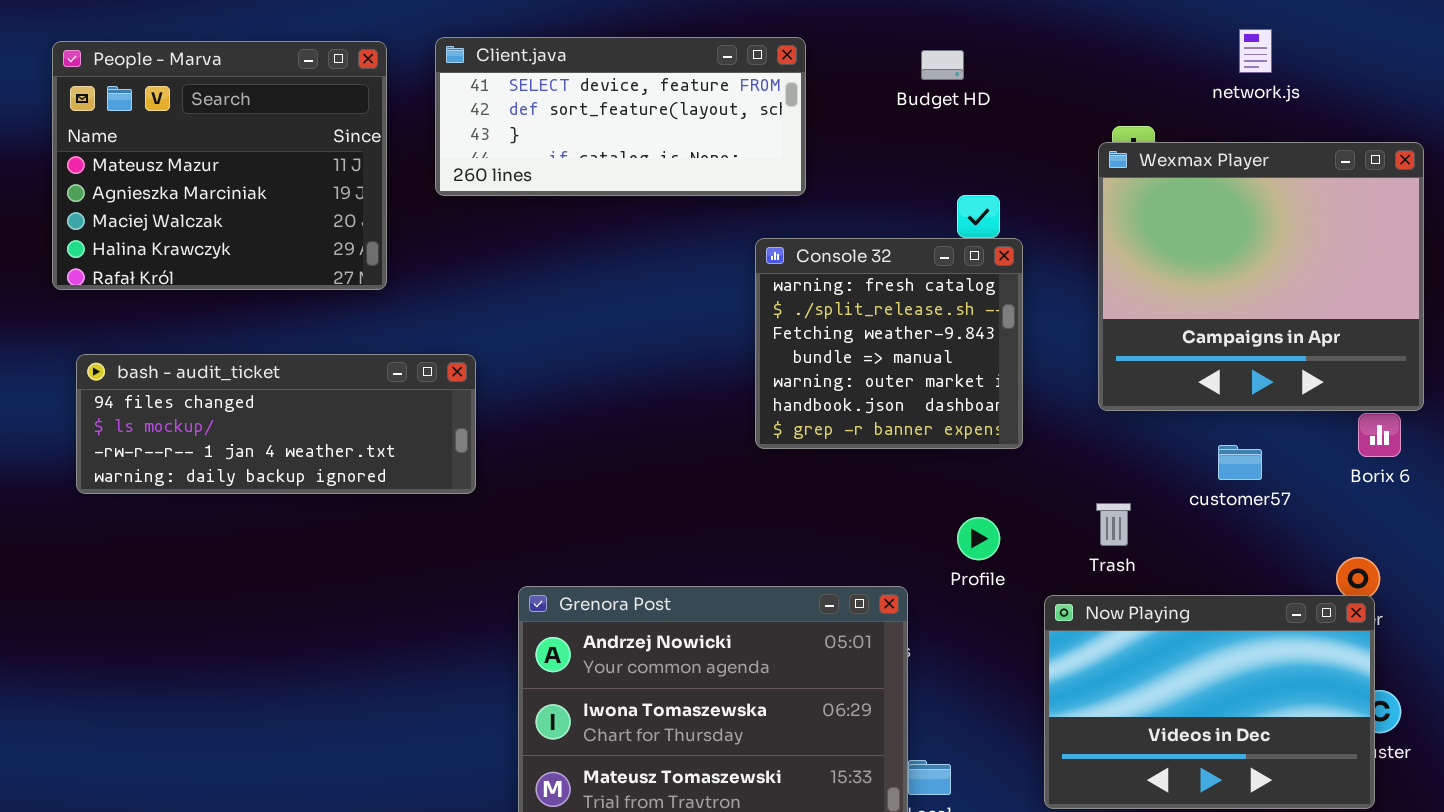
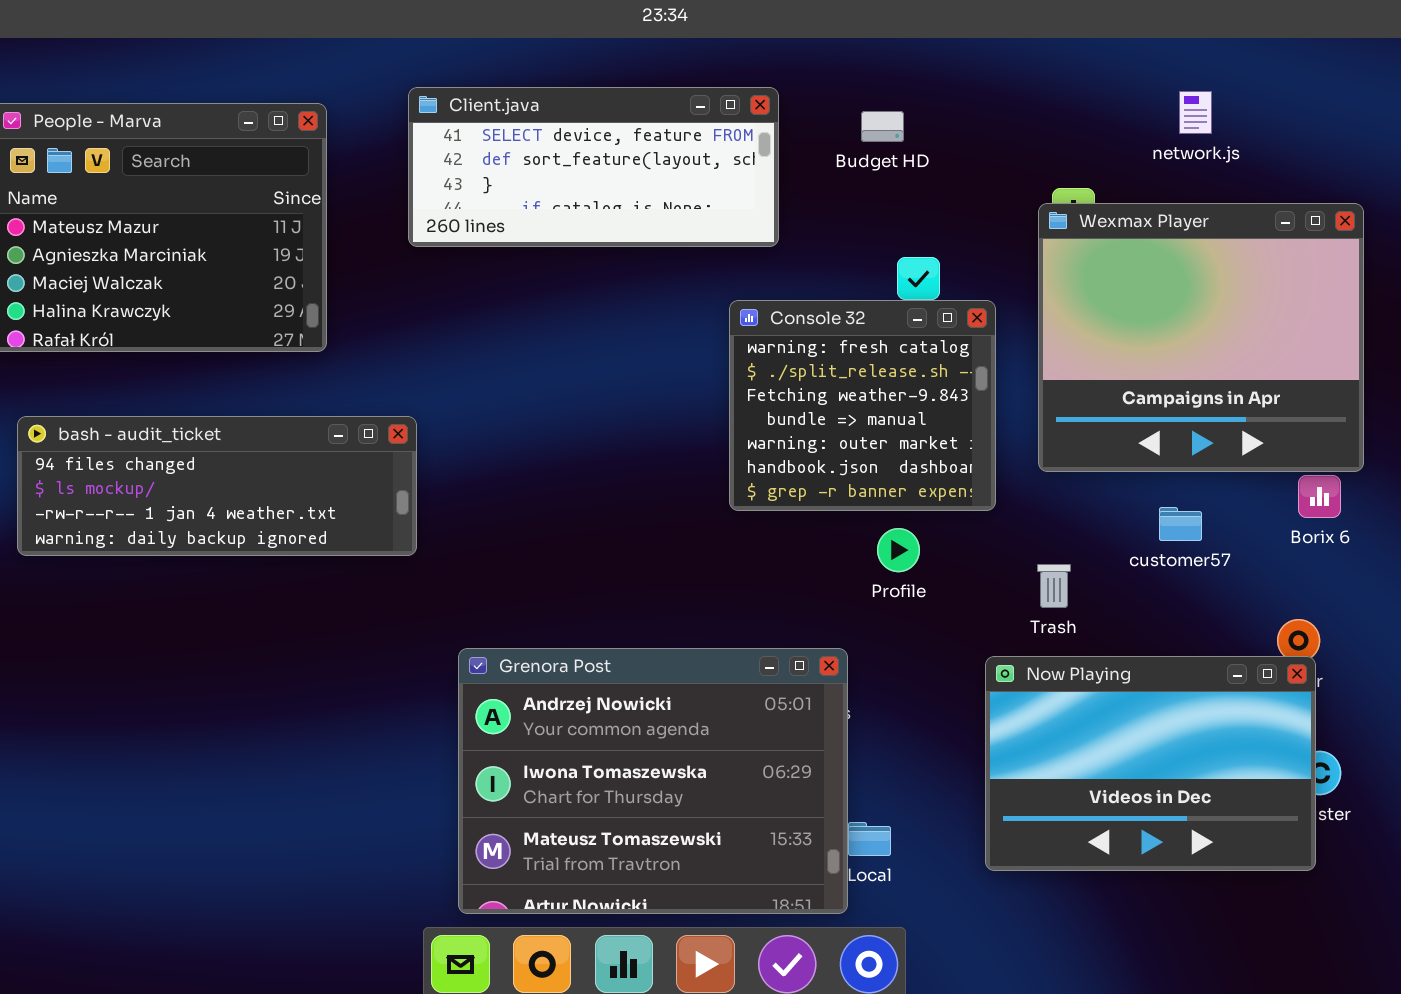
Client.java: [435,37,806,196] -> [408,87,779,247], moved
Console 32: [755,238,1023,449] -> [729,300,996,511], moved
Profile: [957,517,1000,560] -> [877,528,920,572], moved

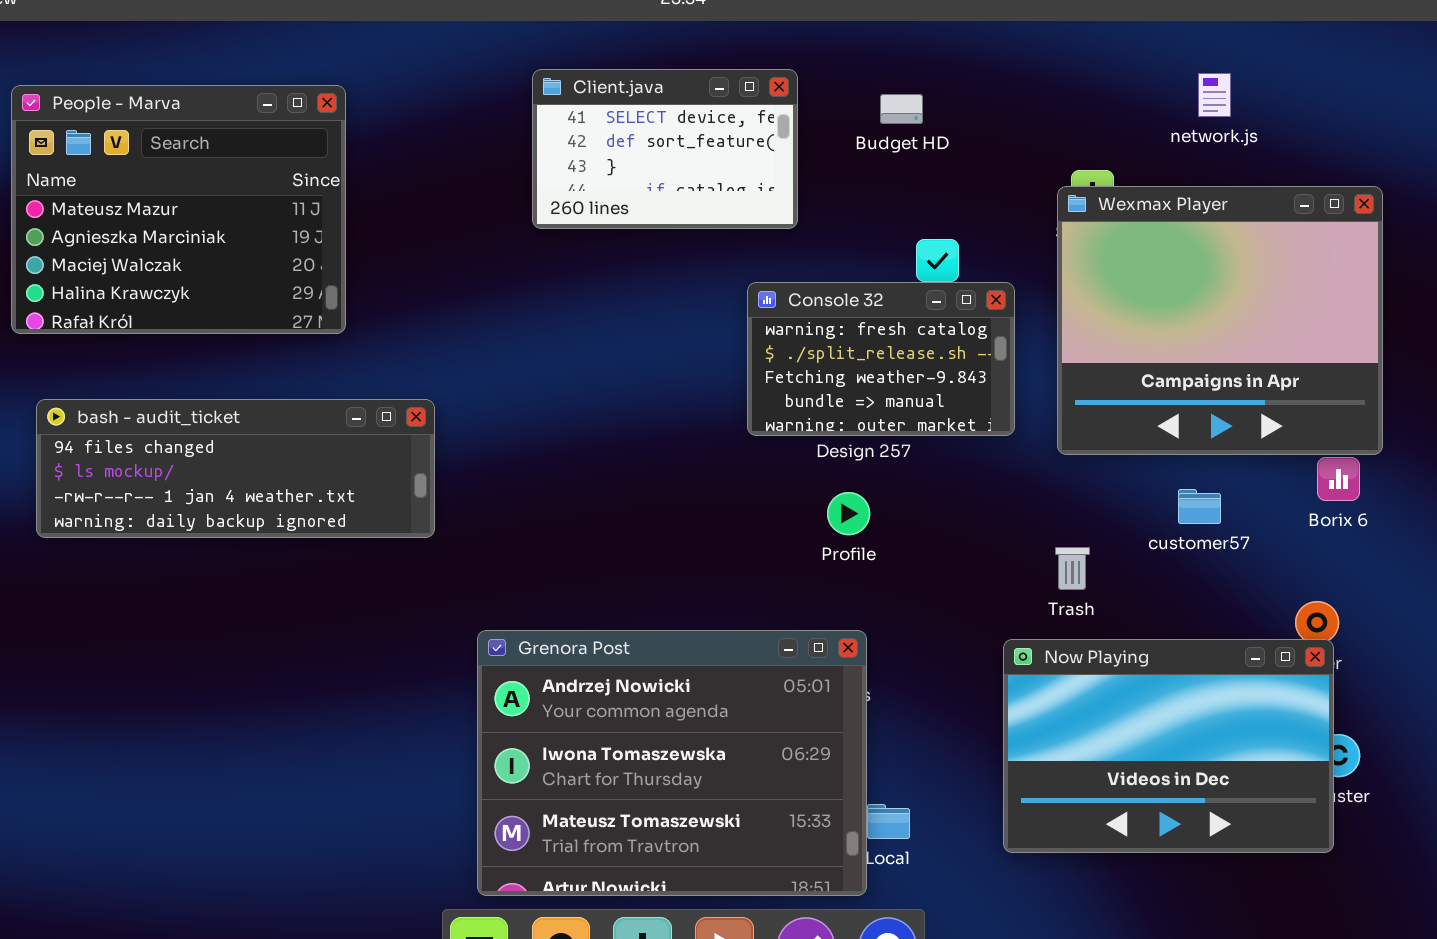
Client.java: [408,87,779,247] -> [532,69,798,229], resized
Console 32: [729,300,996,511] -> [747,282,1015,436], resized
Profile: [877,528,920,572] -> [827,492,870,535], moved

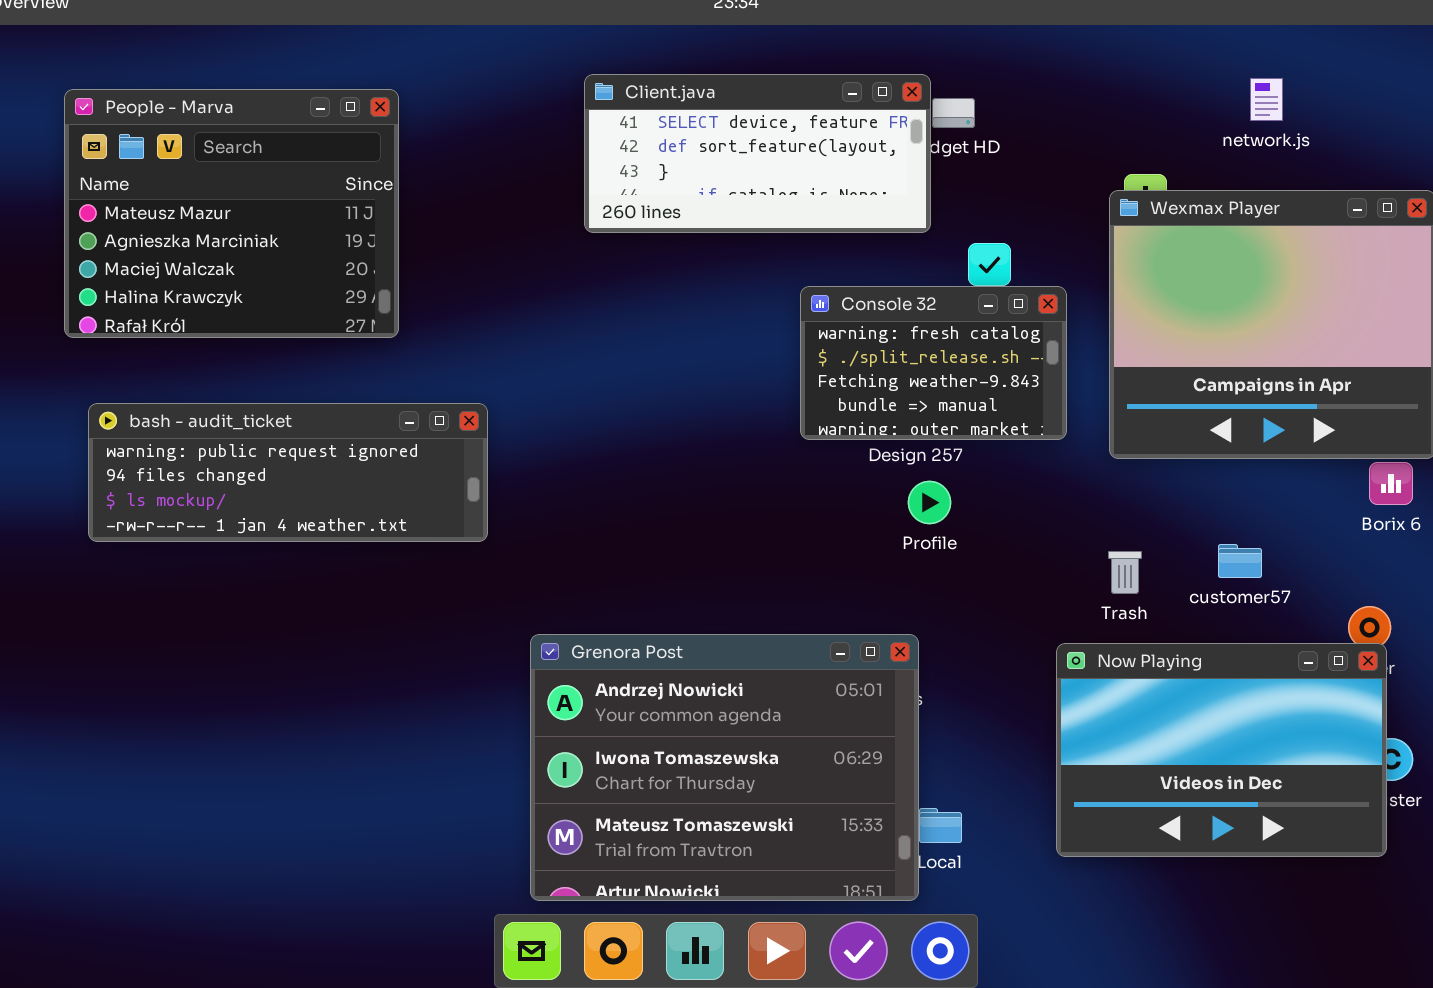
Client.java: [532,69,798,229] -> [584,74,931,233], resized
bash - audit_ticket: [36,399,435,538] -> [88,403,488,542], scrolled up 1 row
customer57: [1178,489,1221,524] -> [1218,544,1262,578], moved
Profile: [827,492,870,535] -> [908,481,951,524], moved

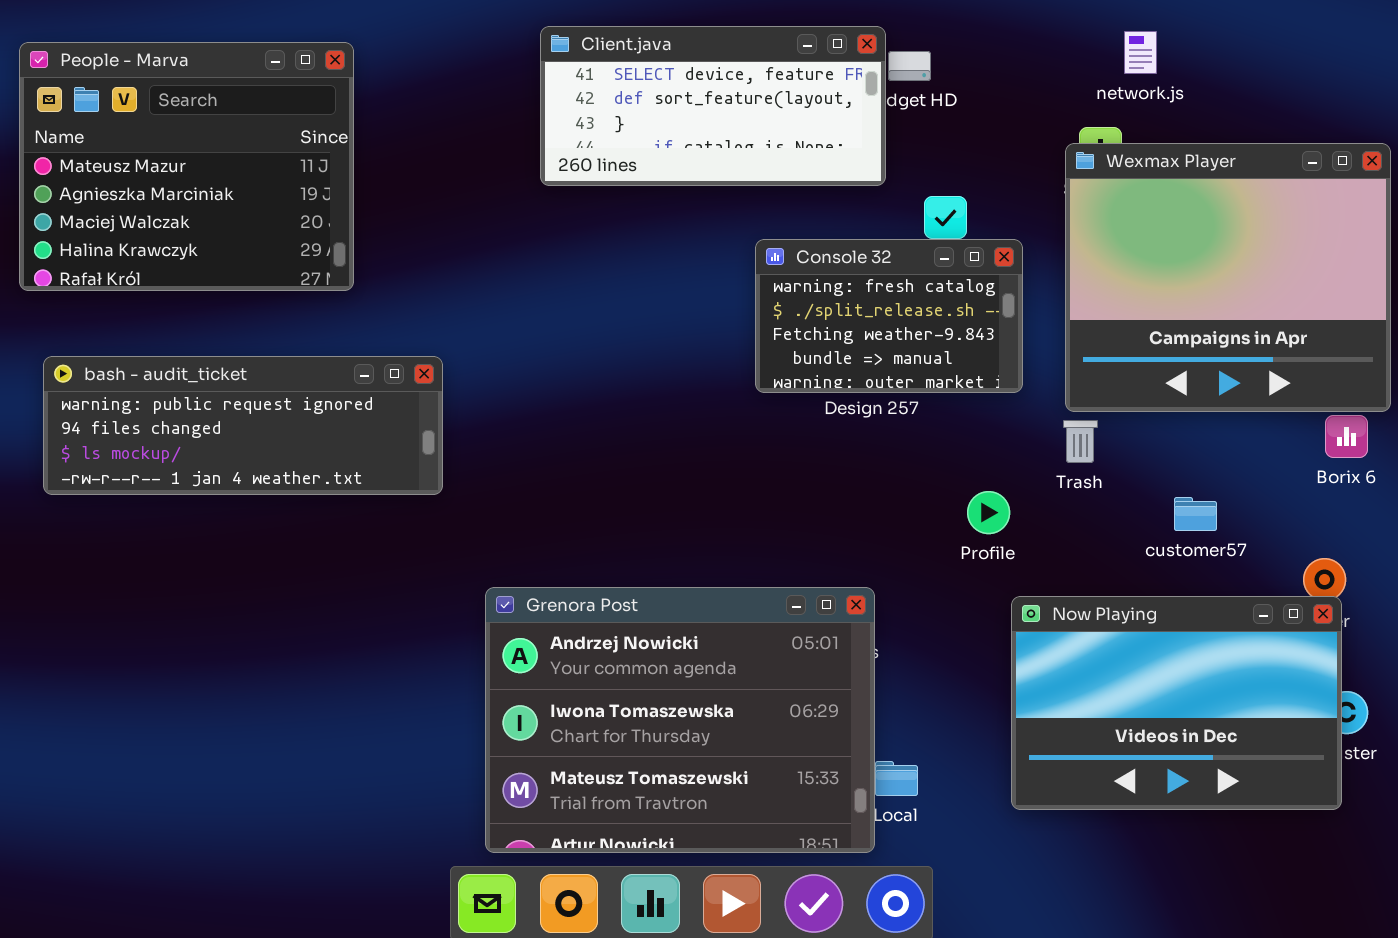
network.js: [1250,78,1283,121] -> [1124,31,1157,74], moved
Profile: [908,481,951,524] -> [967,491,1010,534], moved
Trash: [1108,551,1142,594] -> [1063,420,1098,463], moved

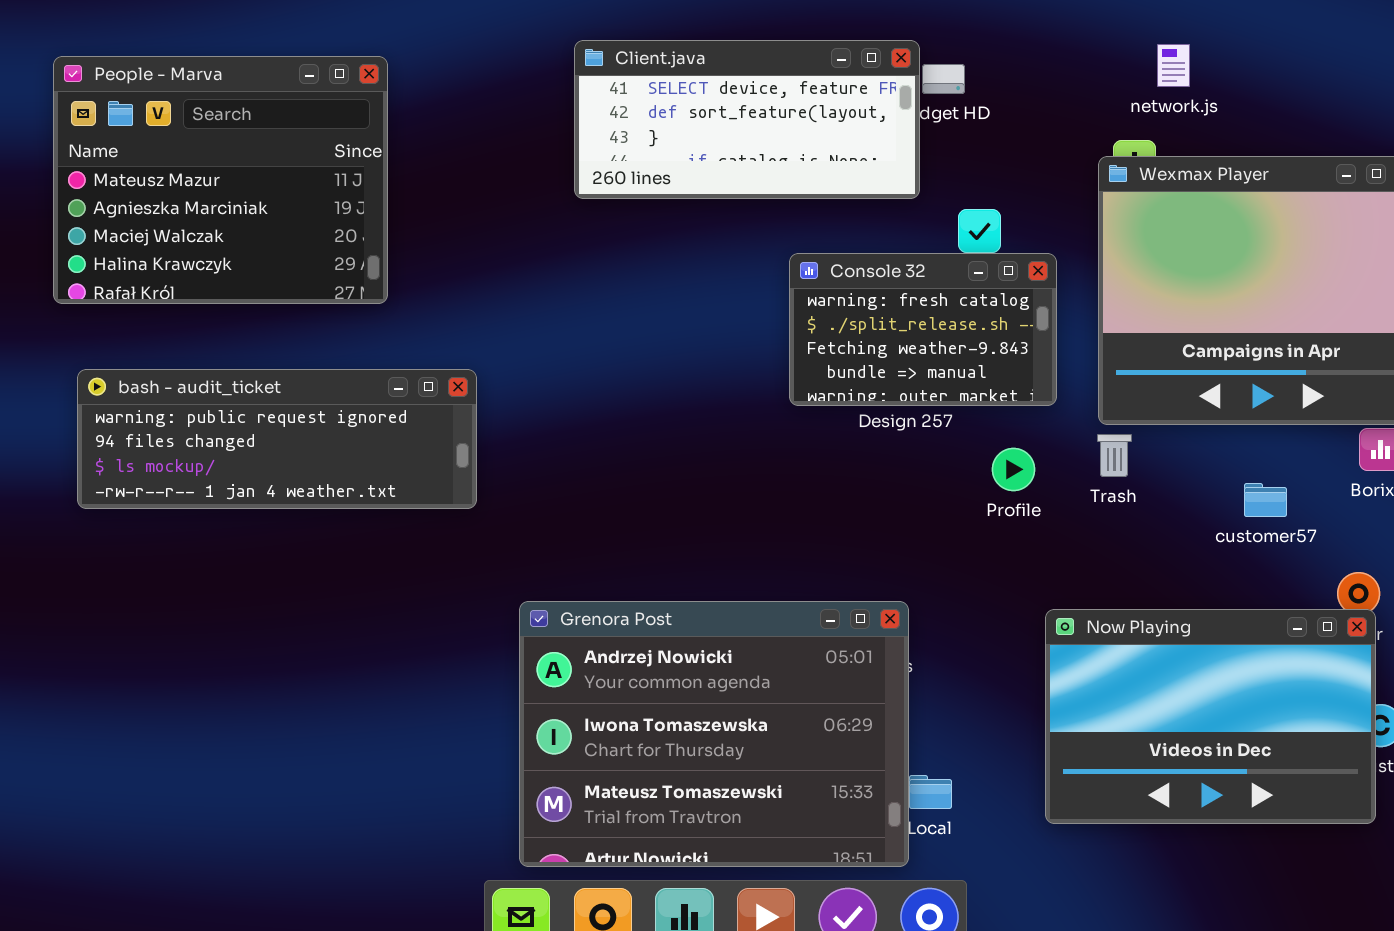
Profile: [967,491,1010,534] -> [992,448,1035,491], moved
customer57: [1174,497,1217,531] -> [1244,483,1287,517], moved

